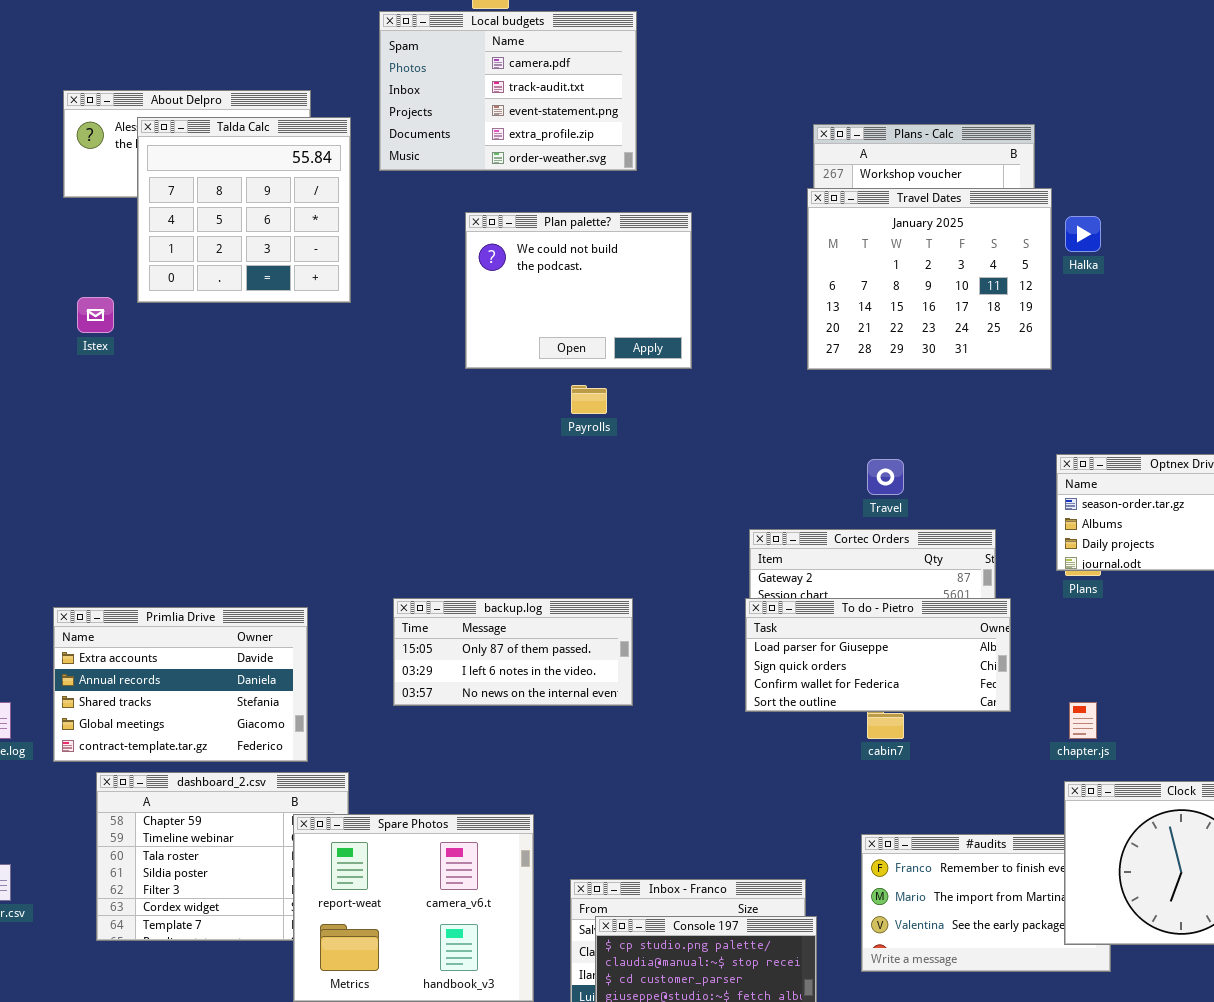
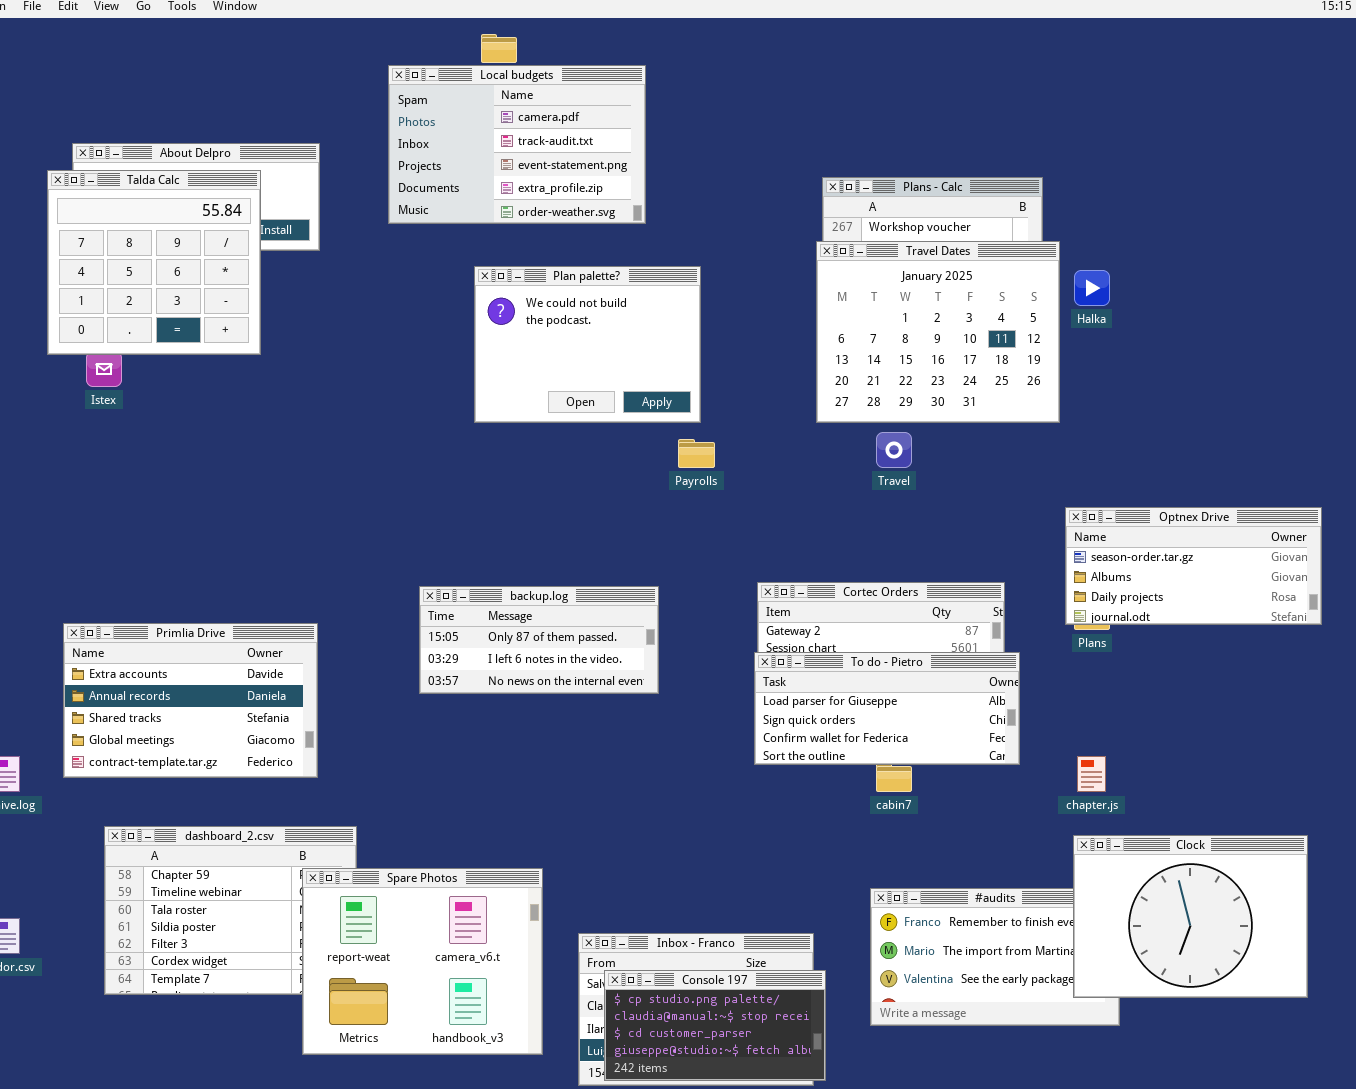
Talda Calc: [137,117,351,303] -> [47,170,261,355], moved
Payrolls: [571,385,607,414] -> [678,439,715,468], moved
Travel: [867,459,904,495] -> [876,432,912,468], moved
backup.log: [393,598,633,706] -> [419,586,659,694], moved
Primlia Drive: [53,607,308,762] -> [63,623,318,778], moved

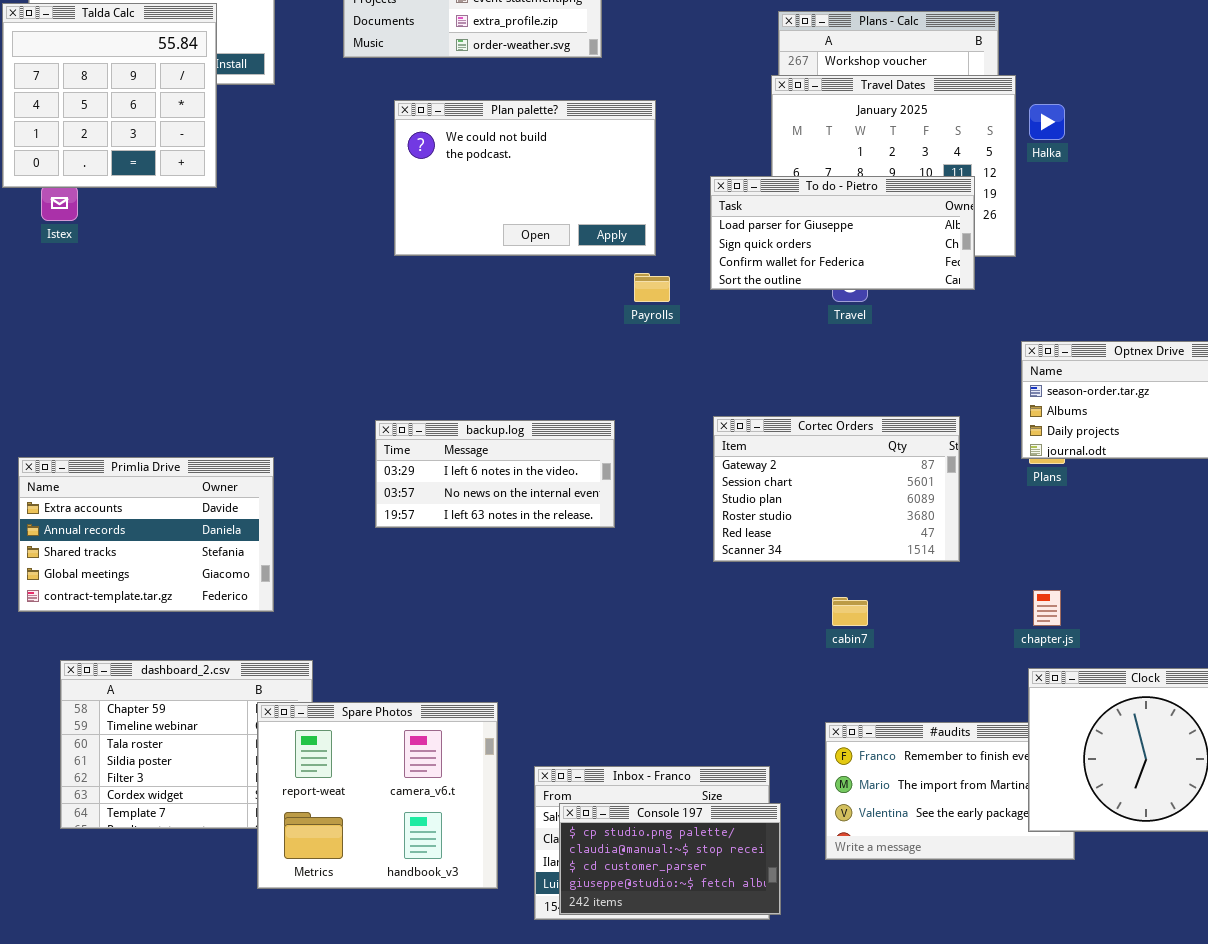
Plan palette?: [474,266,701,423] -> [394,100,656,256], resized
backup.log: [419,586,659,694] -> [375,420,615,528], scrolled down 1 row
To do - Pietro: [754,652,1020,765] -> [710,176,975,290], moved

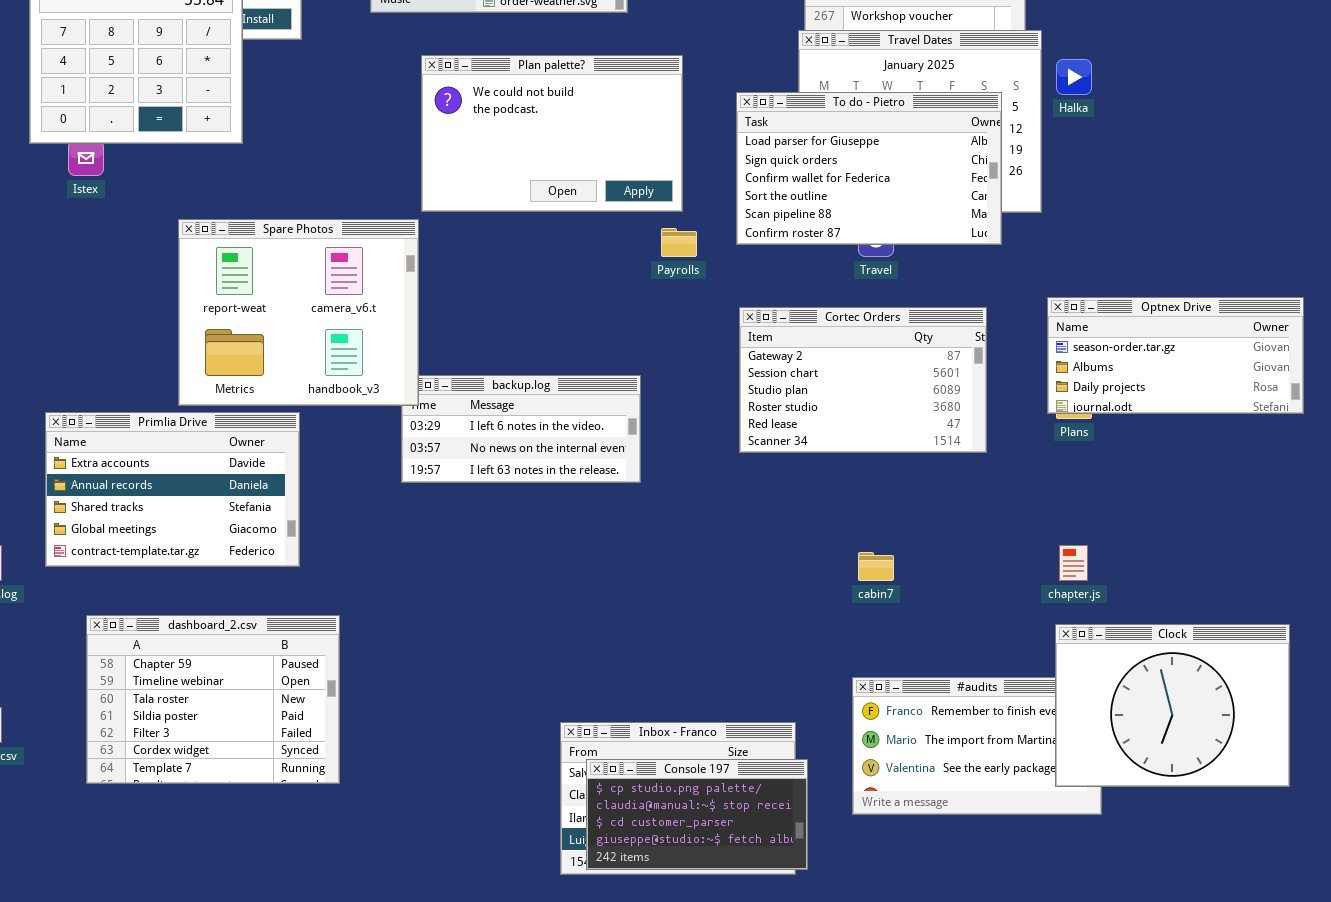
To do - Pietro: [710,176,975,290] -> [736,92,1002,245], resized
Cortec Orders: [713,416,960,562] -> [739,307,987,453], moved
Spare Photos: [257,702,498,889] -> [178,219,419,406], moved

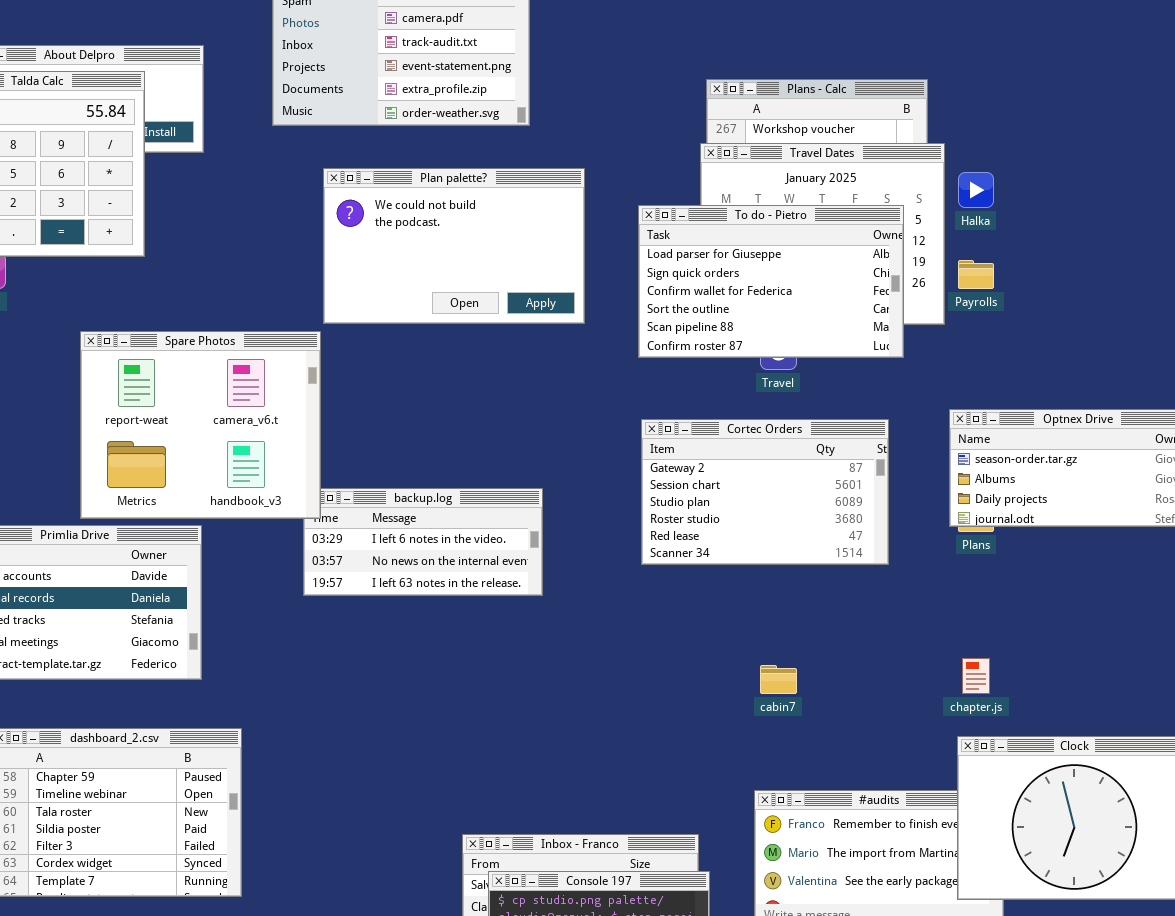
Payrolls: [661,228,697,257] -> [958,260,994,289], moved

